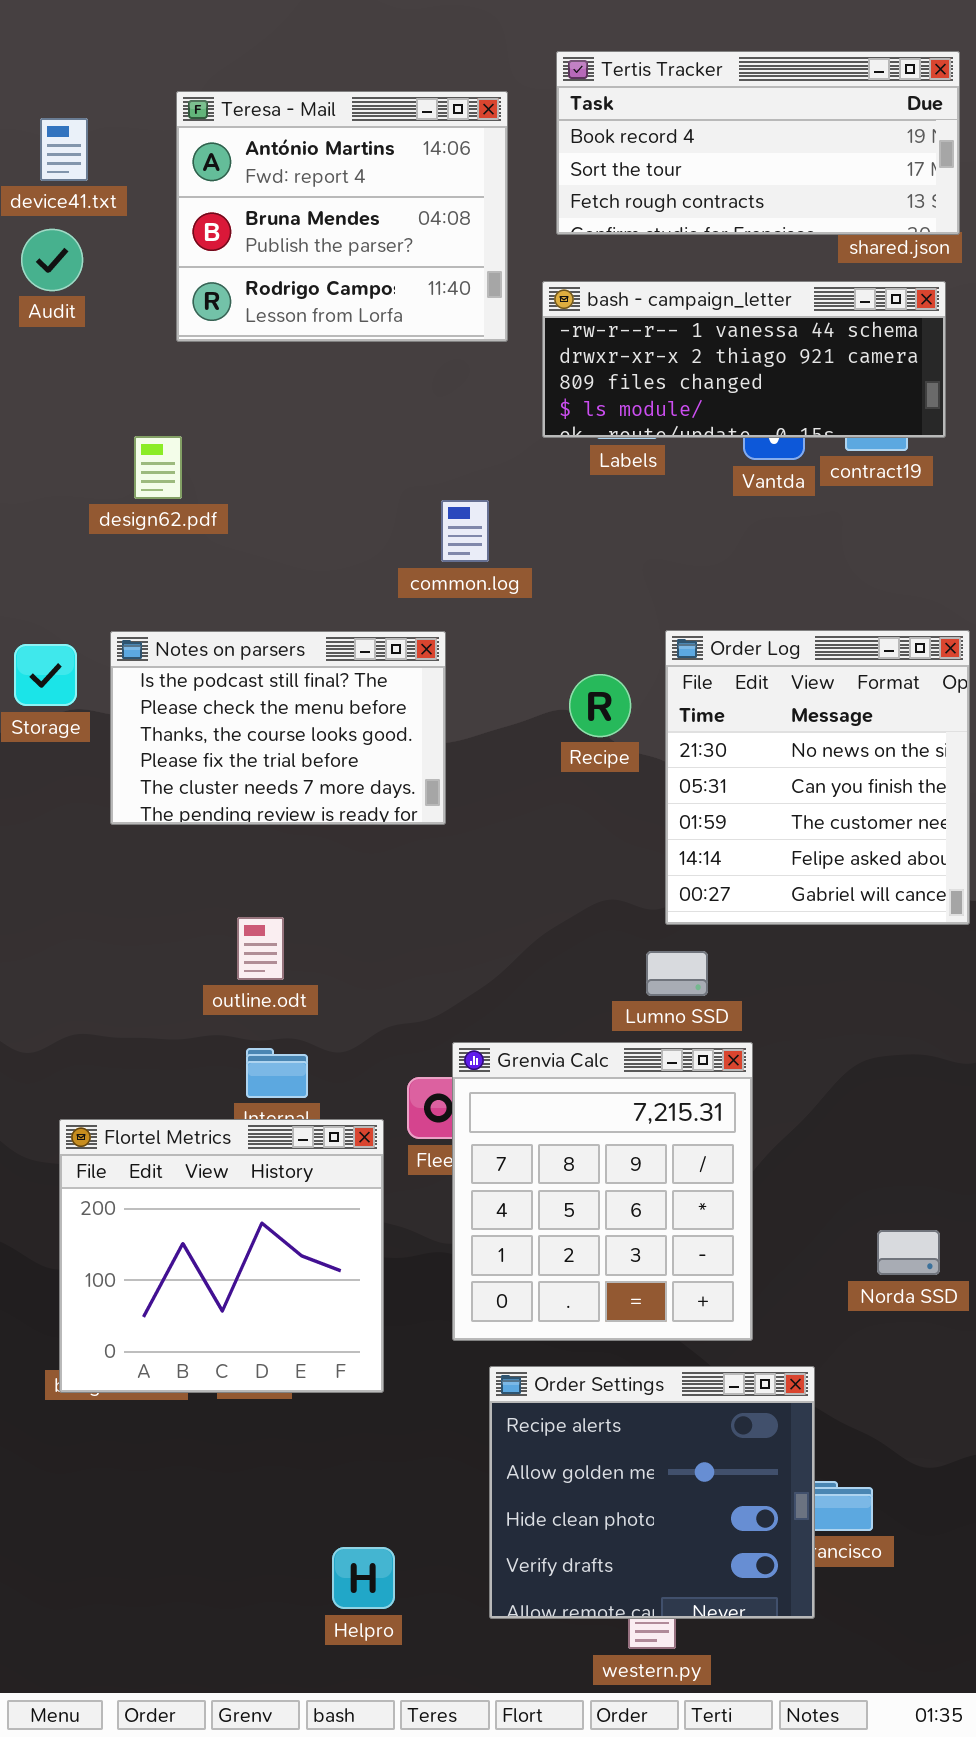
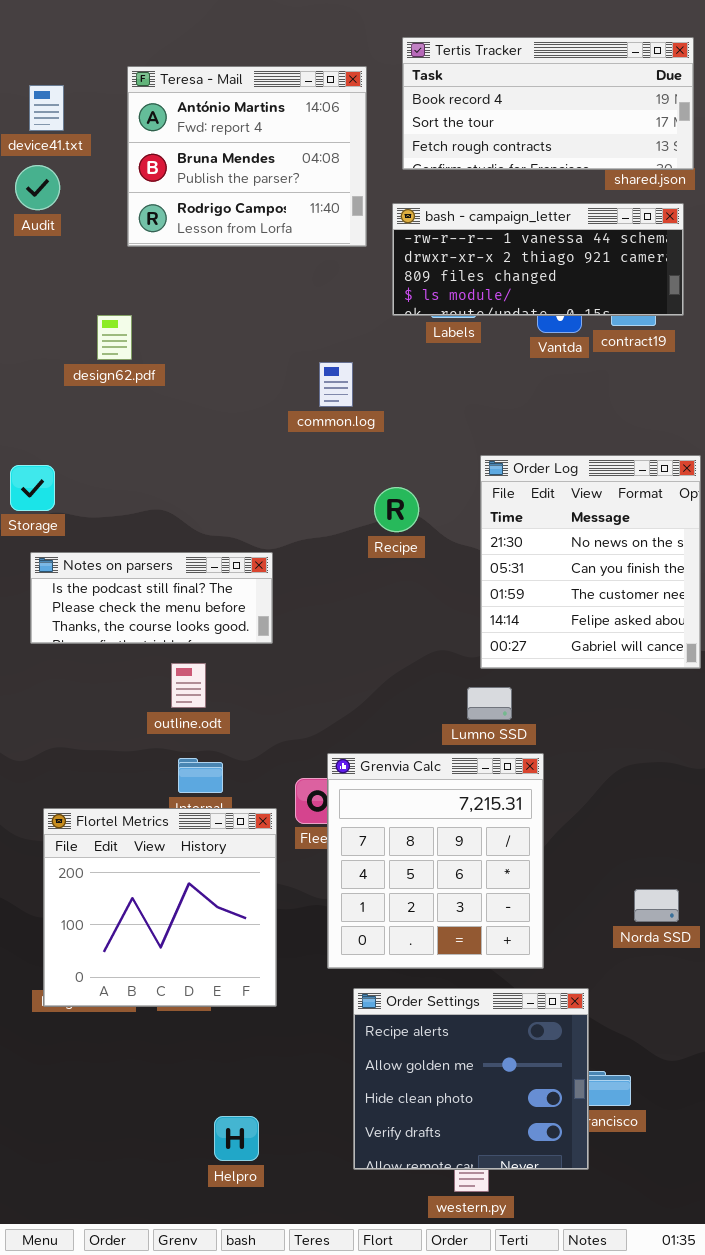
Notes on parsers: [110,631,446,825] -> [30,552,273,644], moved, resized
Recipe: [569,674,631,737] -> [374,487,419,532], moved
Helpro: [332,1547,395,1609] -> [214,1116,259,1161], moved

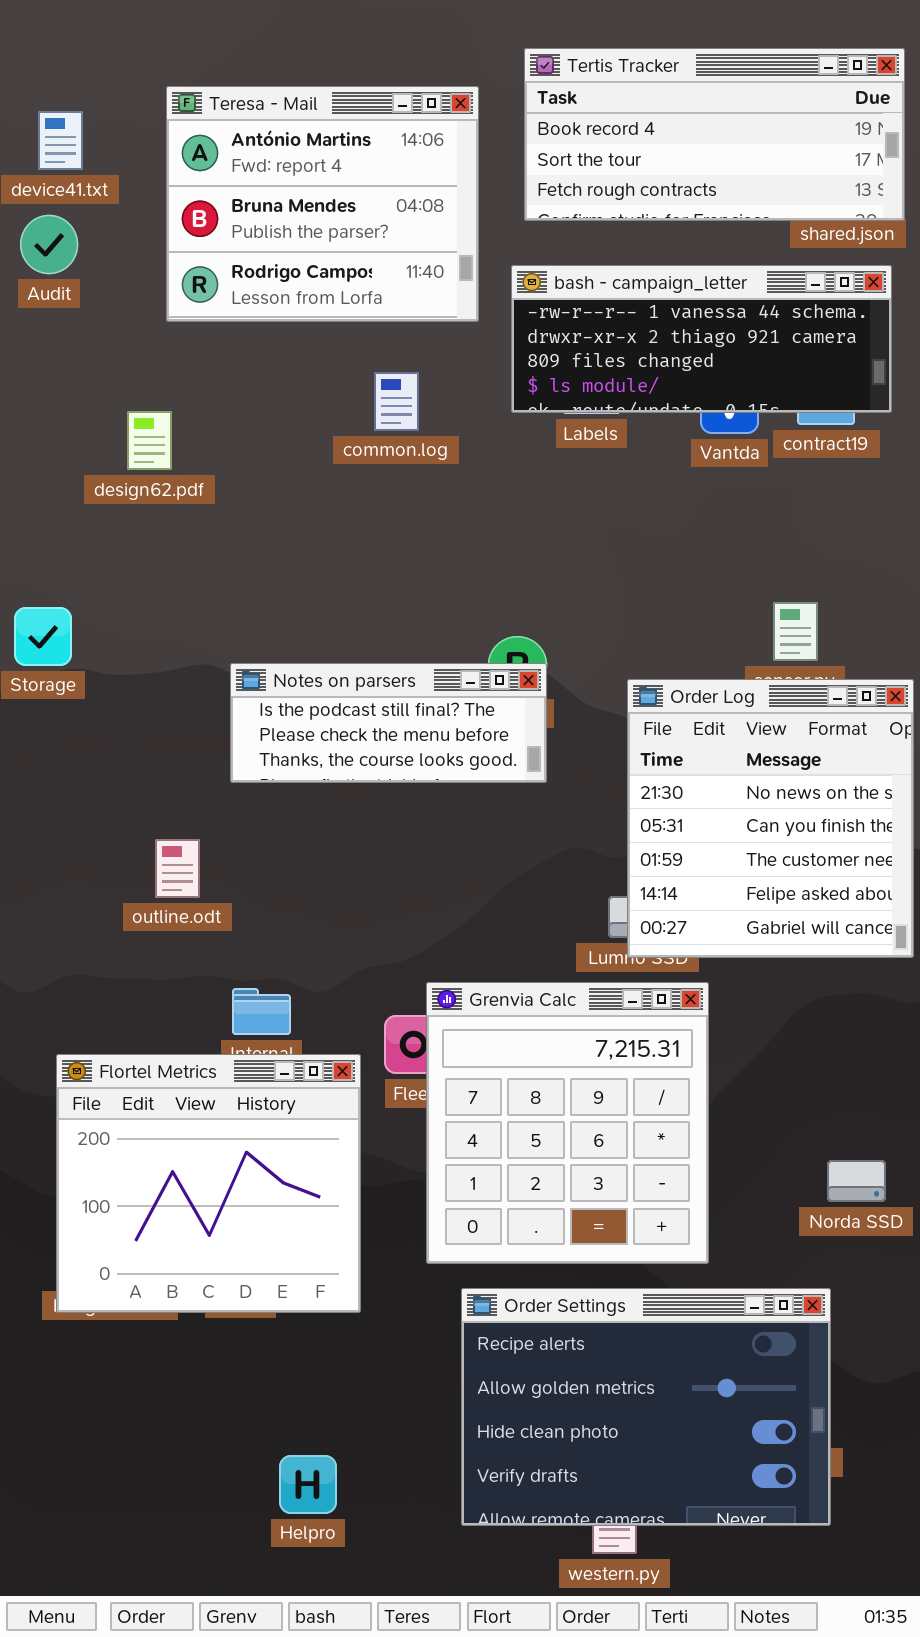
common.log: [319,362,353,407] -> [374,372,419,431], moved
Order Log: [480,455,701,669] -> [627,679,914,958], moved
Notes on parsers: [30,552,273,644] -> [230,663,547,783], moved
outline.odt: [171,663,206,708] -> [155,839,200,898], moved
Order Settings: [353,988,589,1170] -> [461,1288,831,1526], resized

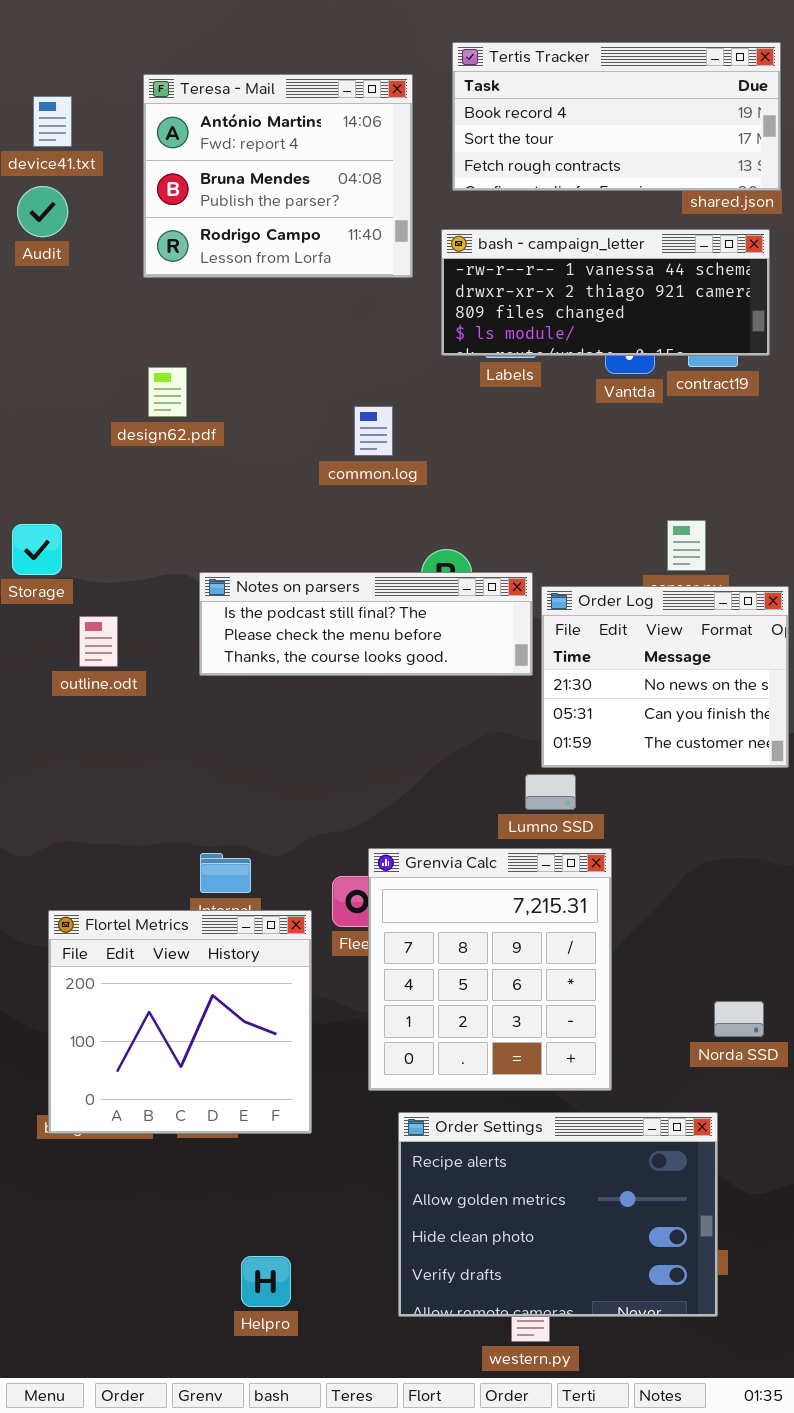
common.log: [374,372,419,431] -> [354,406,393,456], moved
design62.pdf: [127,411,172,470] -> [148,367,187,417], moved
Notes on parsers: [230,663,547,783] -> [199,572,533,676], resized
Order Log: [627,679,914,958] -> [541,586,789,768], resized
outline.odt: [155,839,200,898] -> [79,616,118,667], moved

